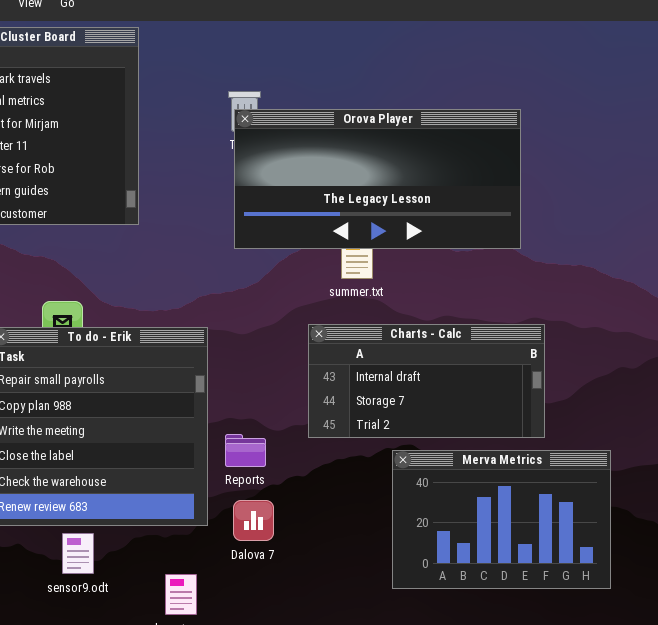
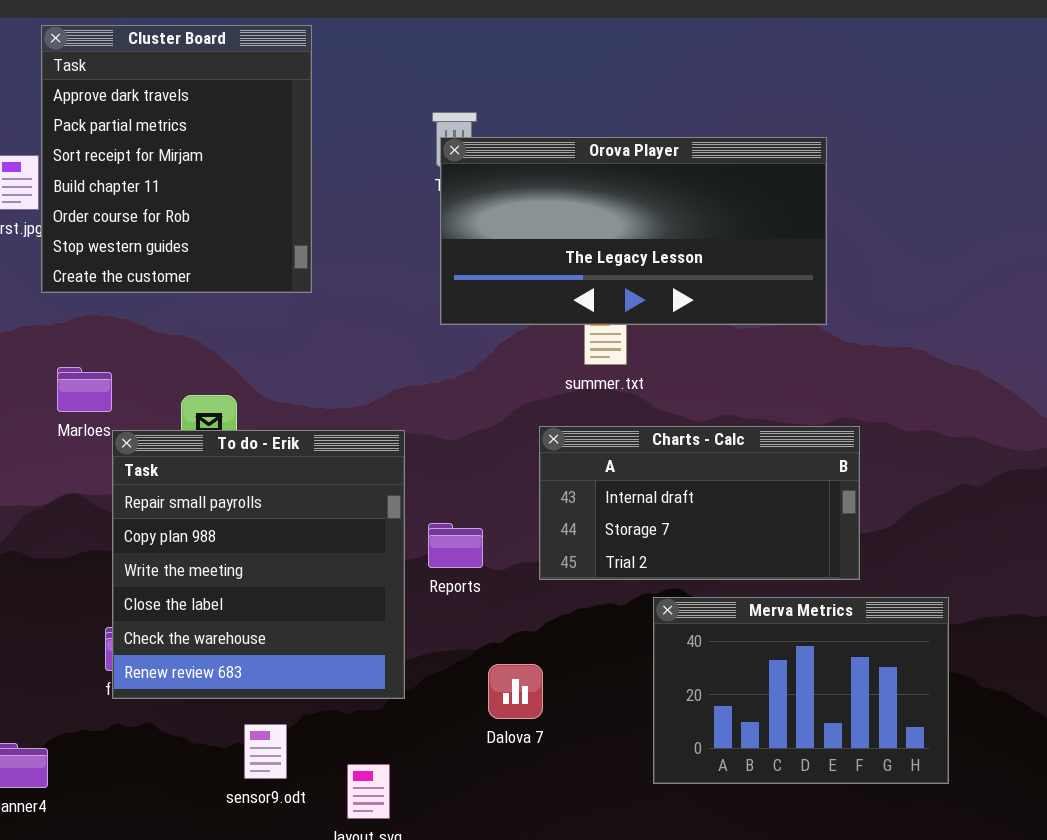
Reports: [225,434,266,467] -> [428,523,483,568], moved
Dalova 7: [233,500,274,541] -> [488,664,543,719], moved
sensor9.odt: [62,533,94,574] -> [244,724,287,779], moved

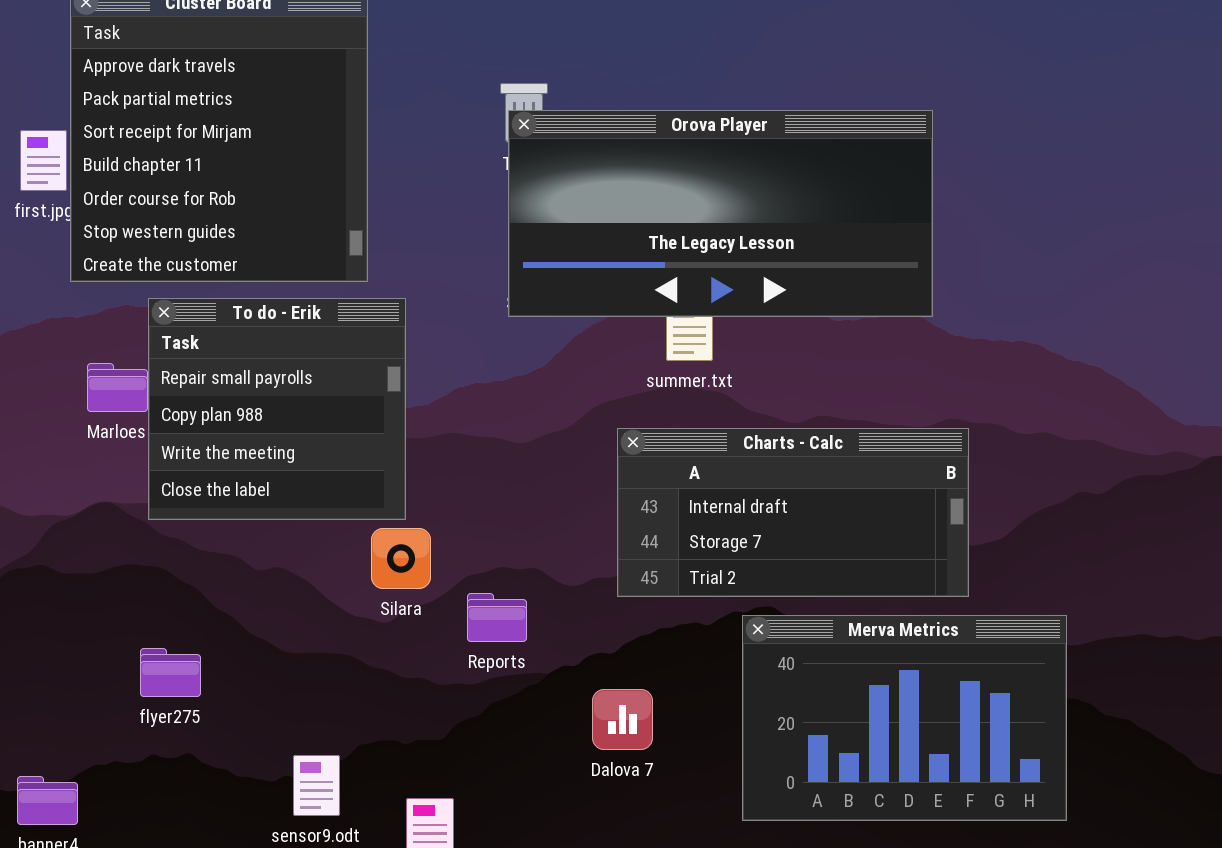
To do - Erik: [112,430,405,699] -> [148,298,406,520], moved, resized
Reports: [428,523,483,568] -> [467,593,527,642], moved
Dalova 7: [488,664,543,719] -> [592,689,653,750], moved

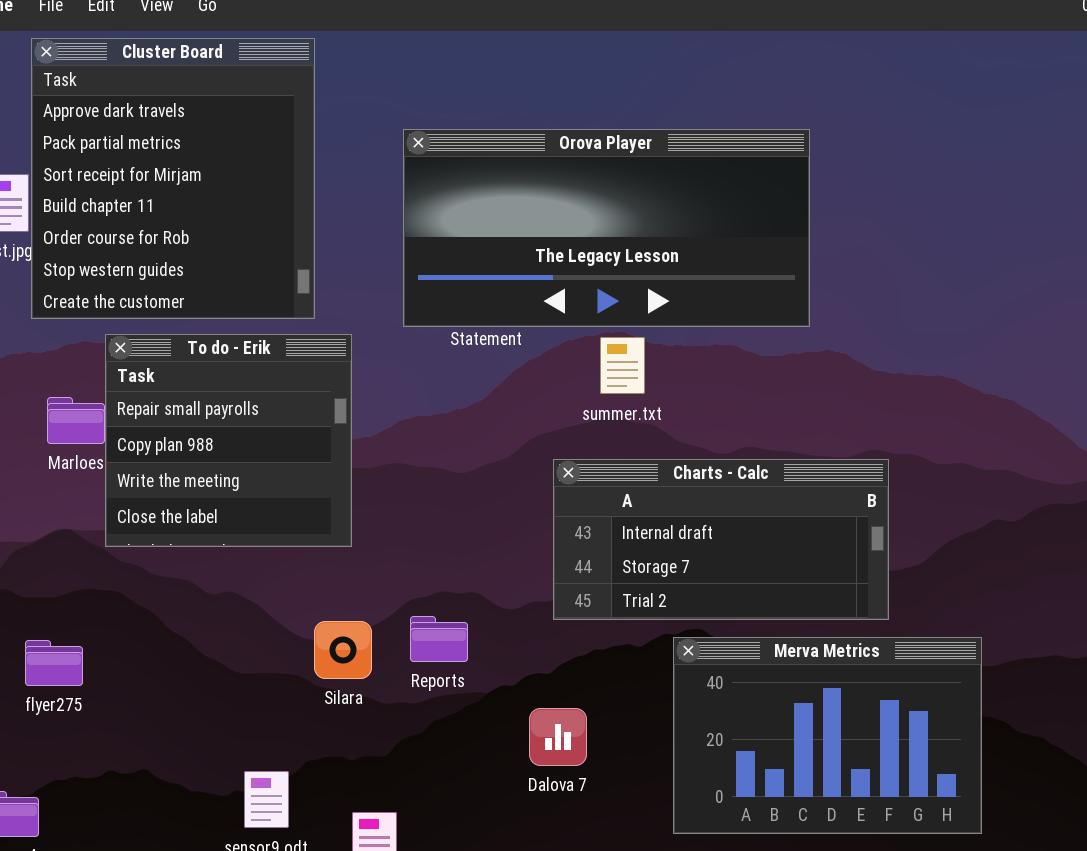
Orova Player: [508,110,933,317] -> [403,129,810,327], moved
Silara: [371,528,431,589] -> [314,621,372,679], moved
flyer275: [140,648,201,697] -> [25,640,83,686], moved

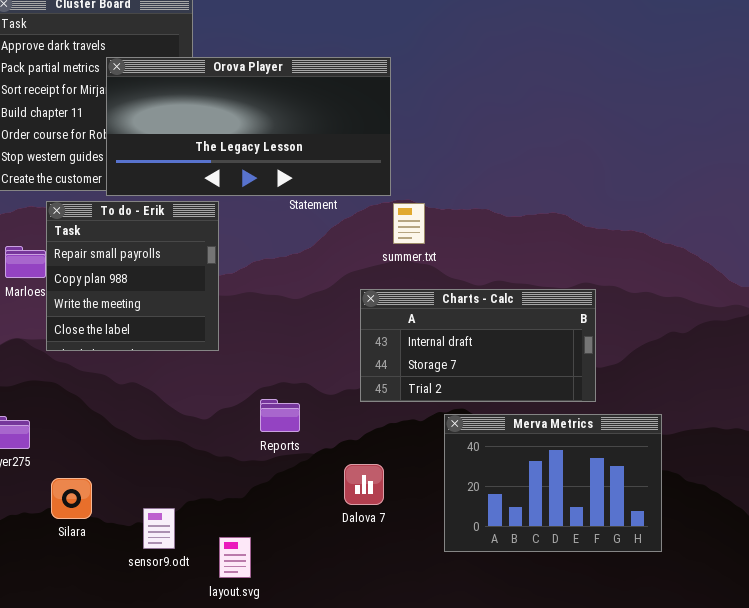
Orova Player: [403,129,810,327] -> [106,57,391,196], moved
Silara: [314,621,372,679] -> [51,478,92,519], moved

